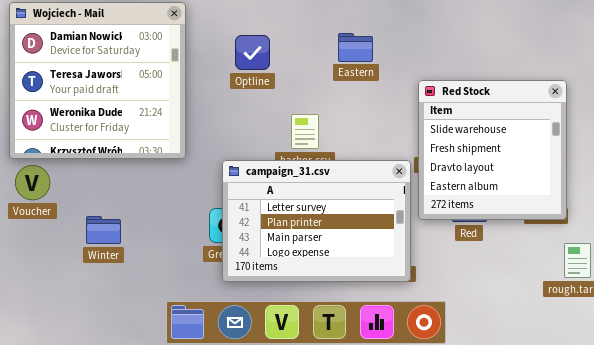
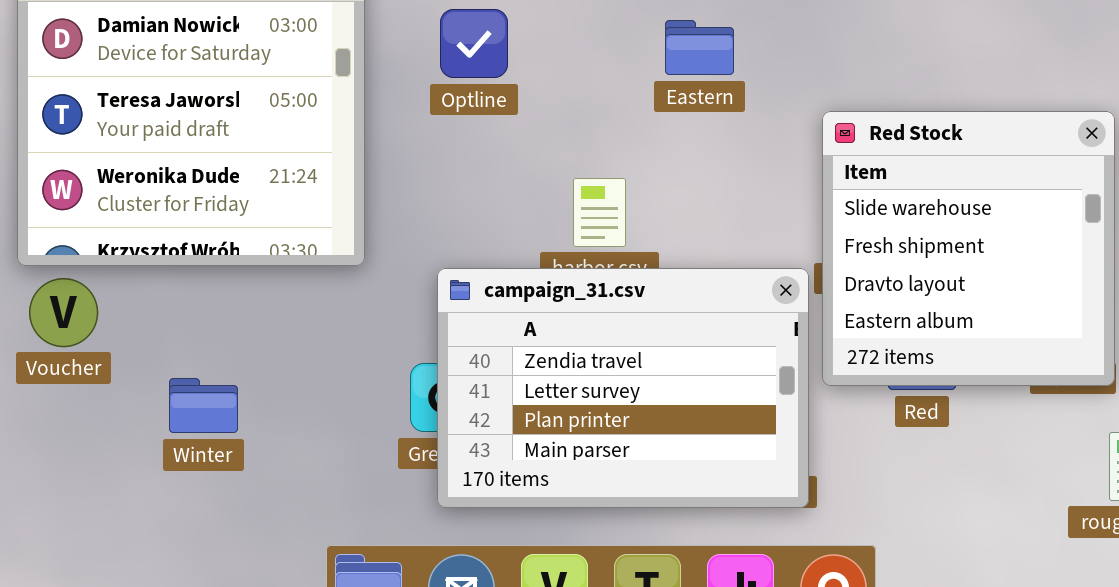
Optline: [235,35,270,70] -> [440,9,508,78], moved
campaign_31.csv: [222,160,411,282] -> [437,268,809,508], scrolled up 1 row

